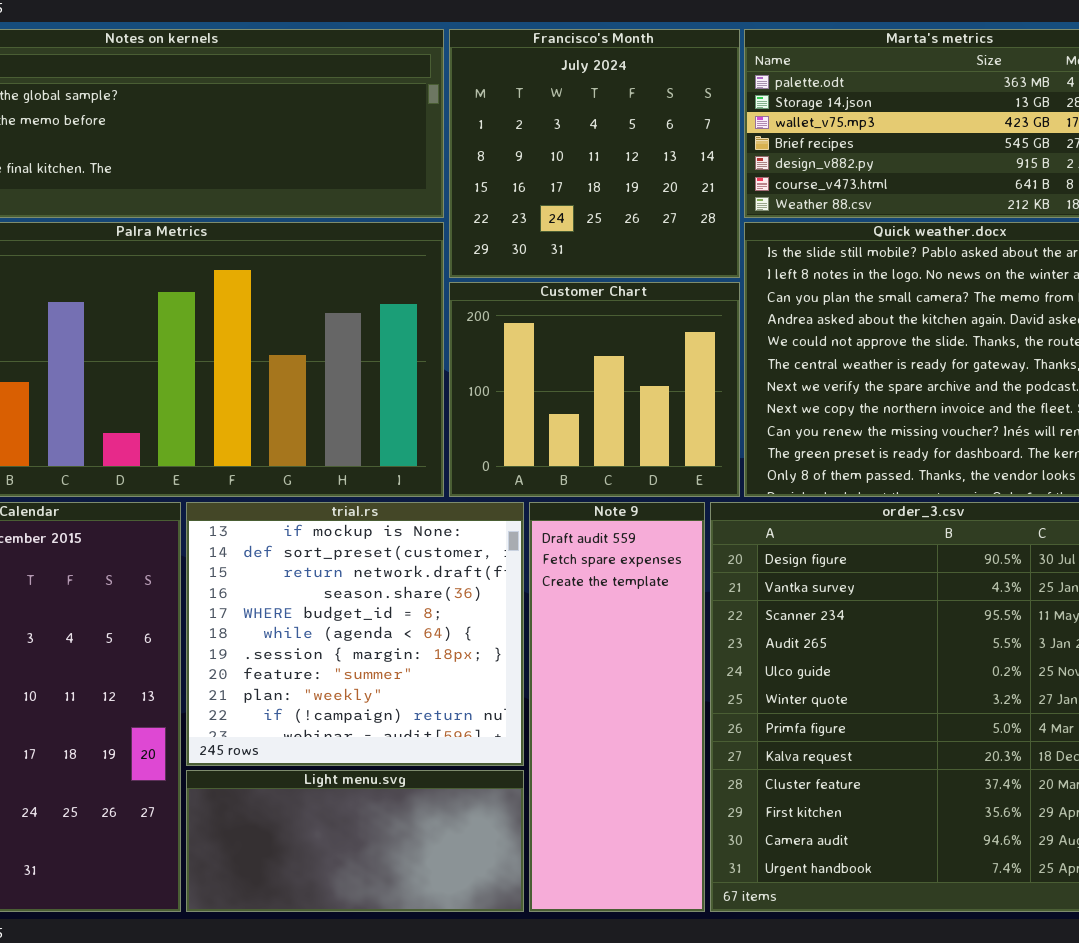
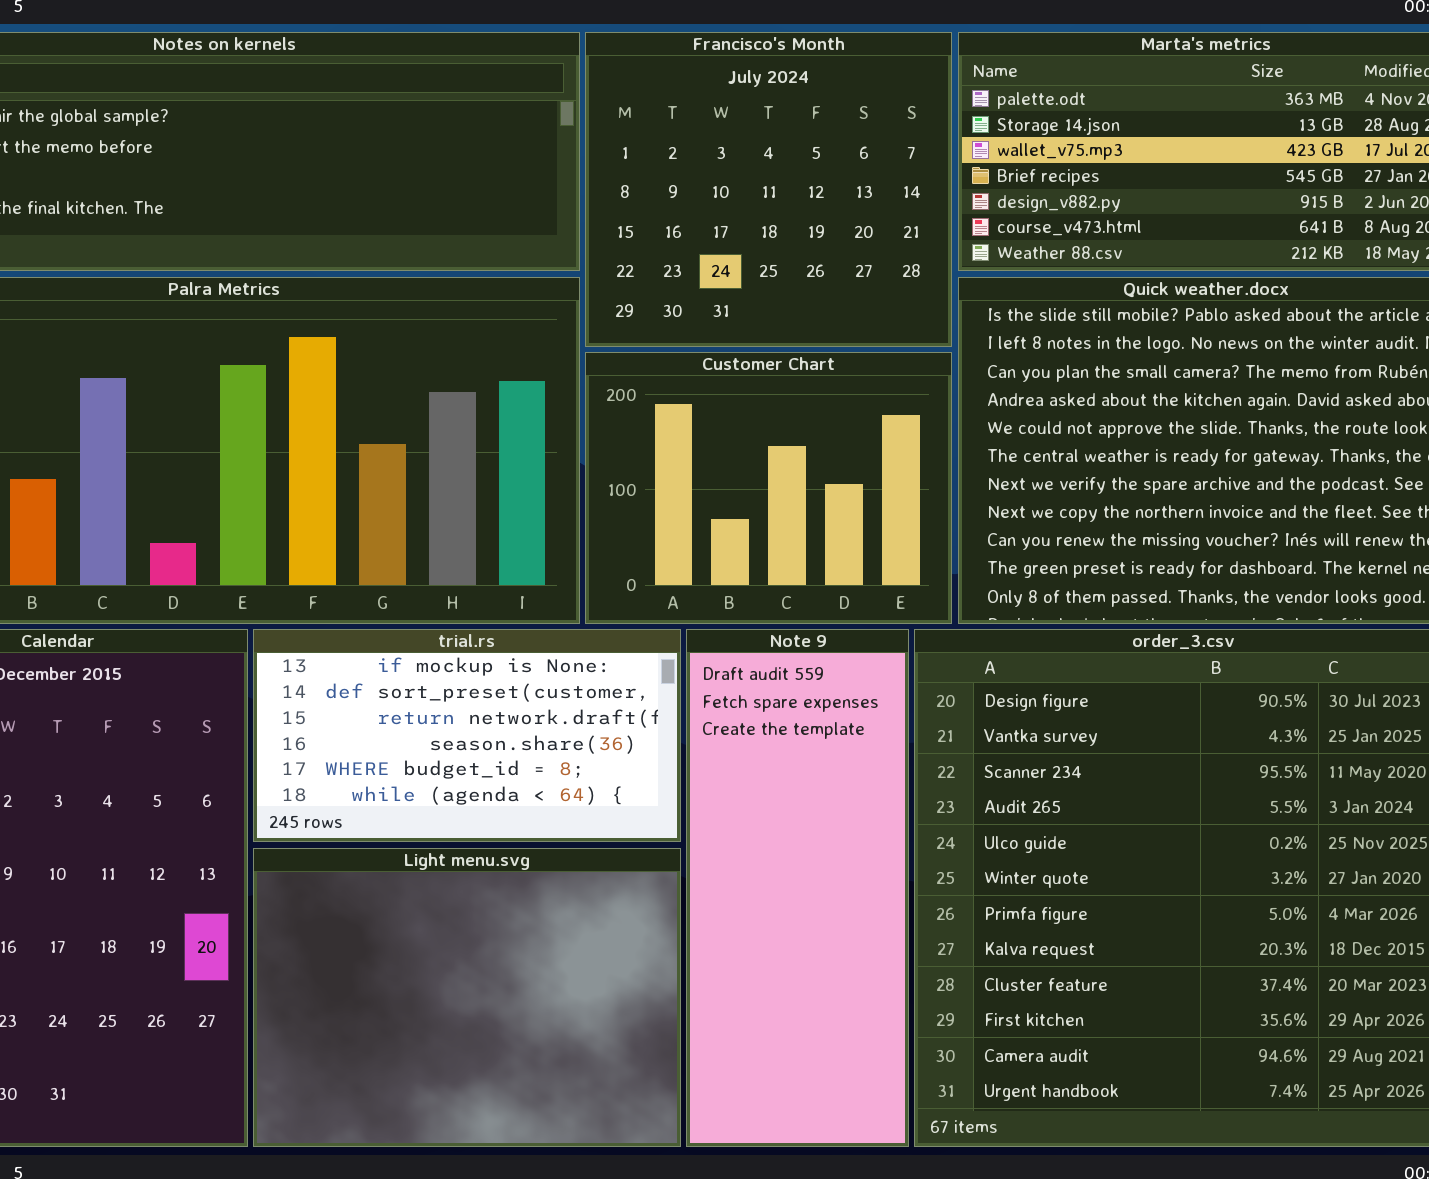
trial.rs: [186,502,524,766] -> [253,629,681,842], resized
Light menu.svg: [186,770,524,912] -> [253,848,681,1147], resized

